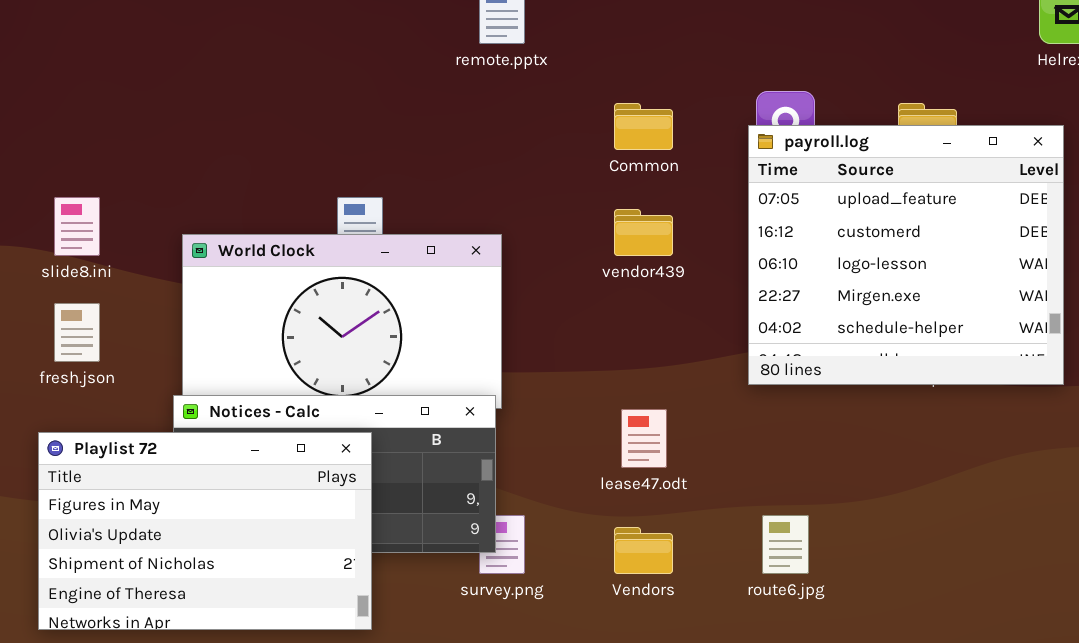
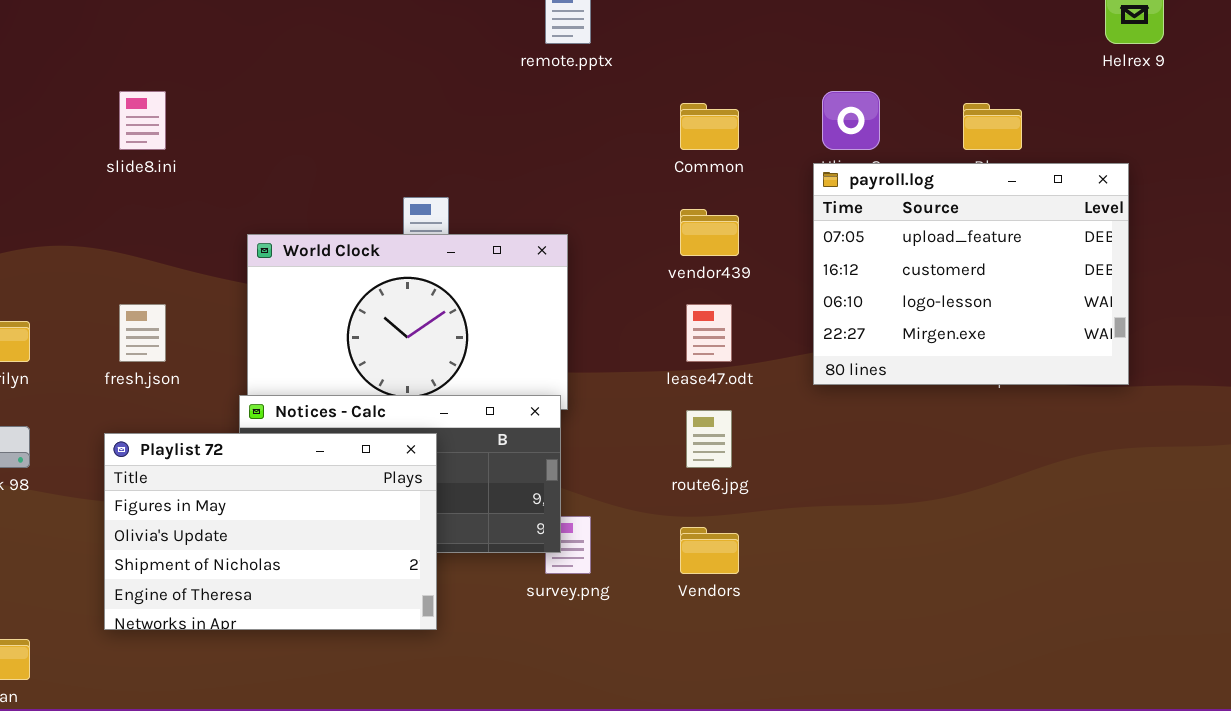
payroll.log: [748,125,1064,385] -> [813,163,1129,385], resized
slide8.ini: [54,197,100,256] -> [119,91,166,150], moved
lease47.odt: [621,409,667,468] -> [686,304,732,362], moved
route6.jpg: [762,515,809,574] -> [686,410,732,468], moved

